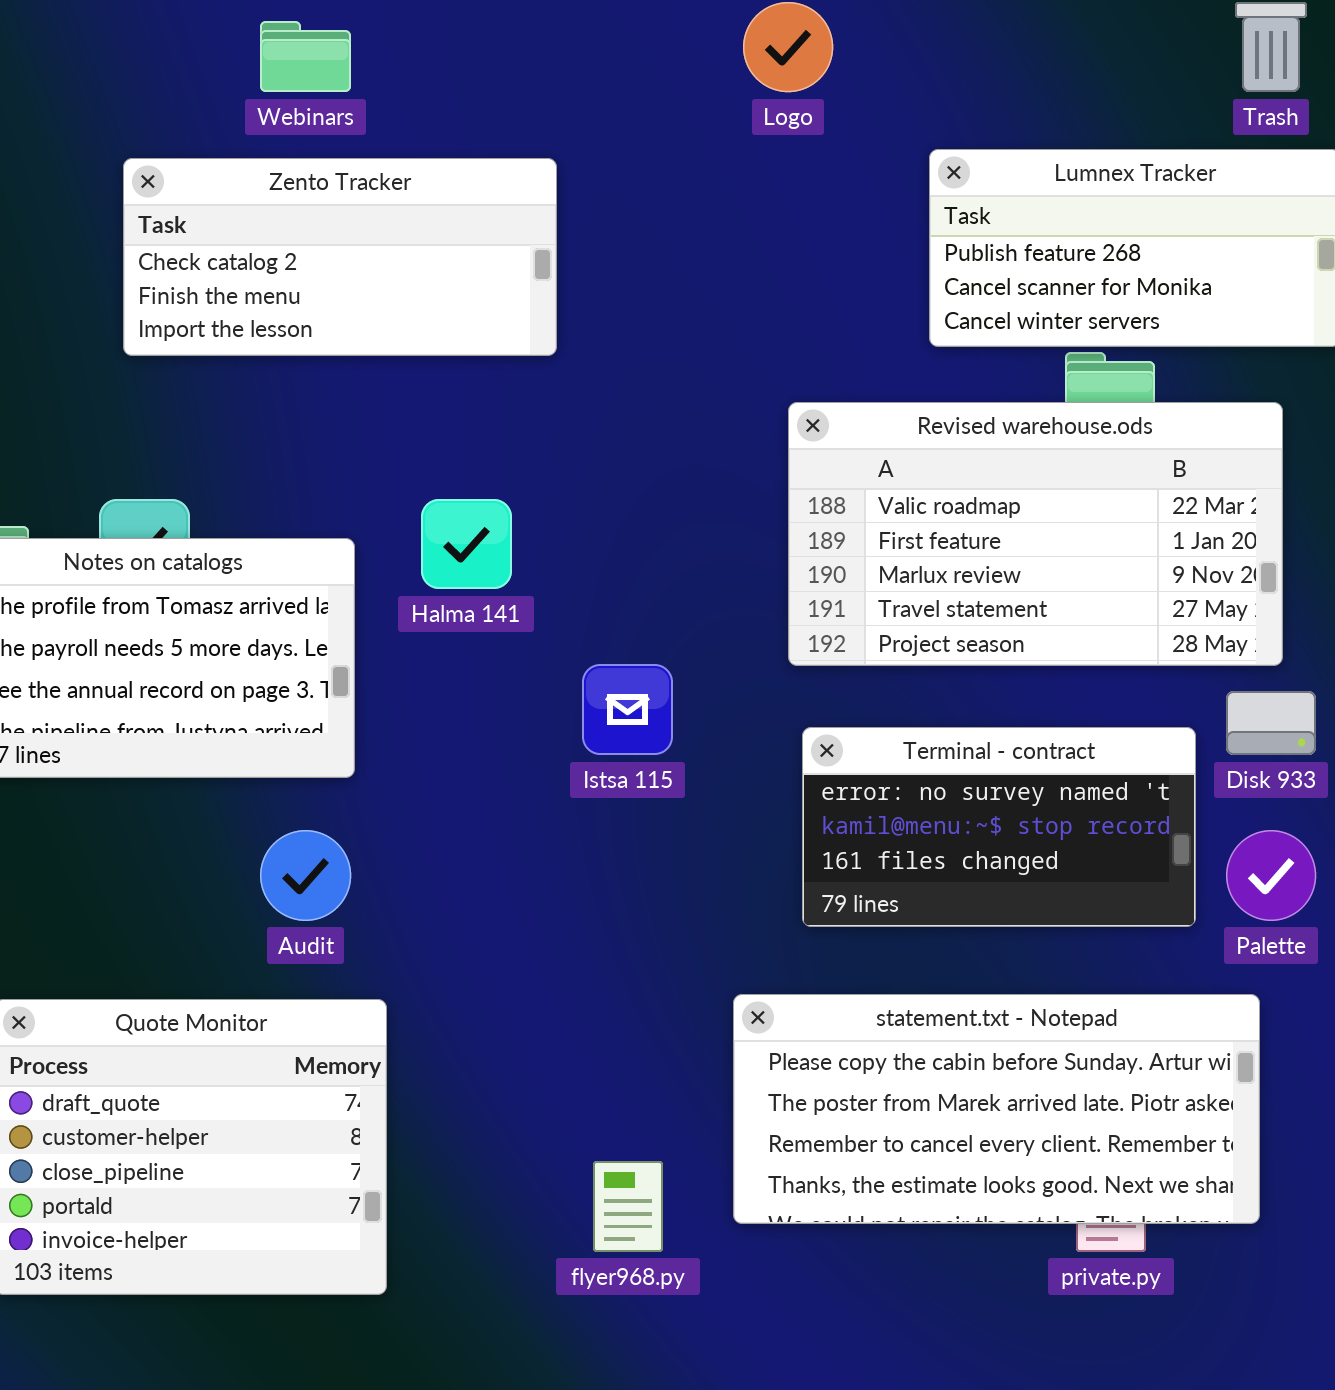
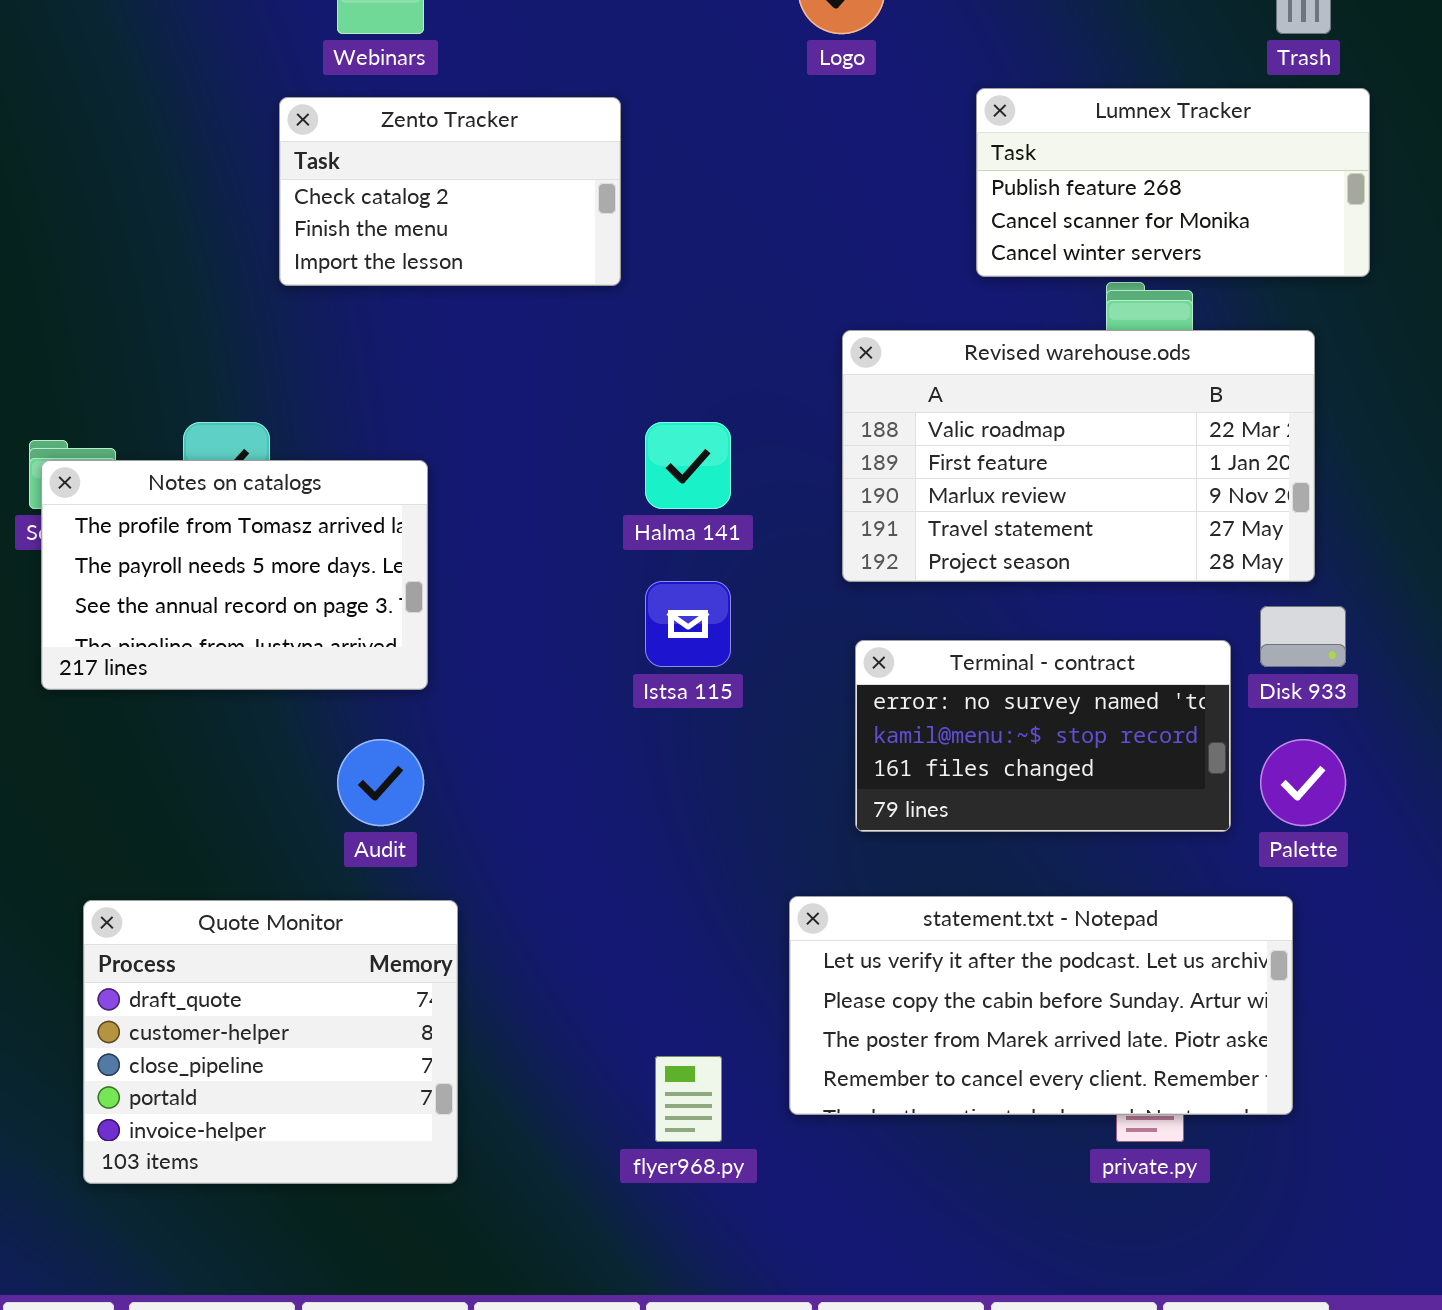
Zento Tracker: [123,158,557,356] -> [279,97,621,286], resized
Halma 141: [421,499,512,589] -> [645,422,731,509], moved
statement.txt - Notepad: [733,994,1260,1224] -> [789,896,1293,1115], scrolled up 1 row

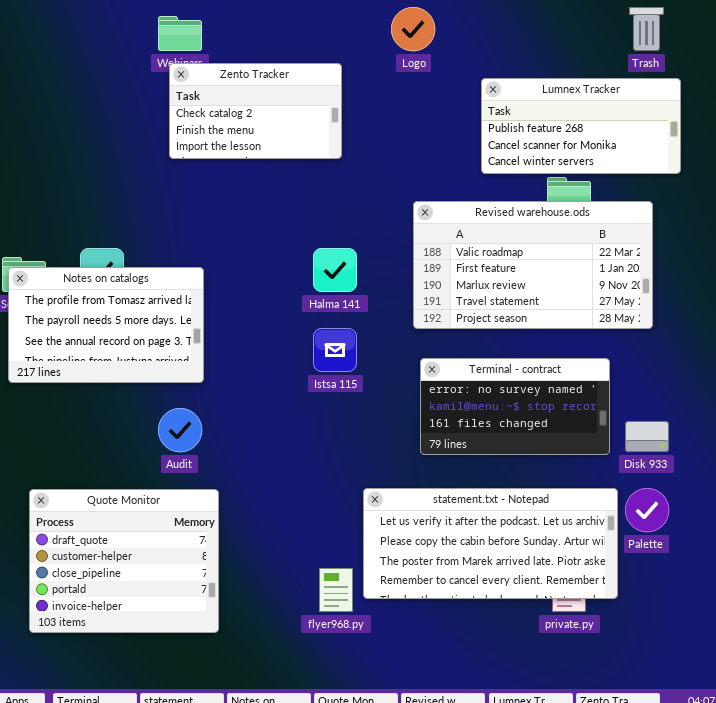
Zento Tracker: [279,97,621,286] -> [169,63,342,159], moved
Disk 933: [1260,606,1346,667] -> [625,421,669,452], moved
Palette: [1260,739,1346,826] -> [625,488,669,532], moved
statement.txt - Notepad: [789,896,1293,1115] -> [363,488,618,599], moved

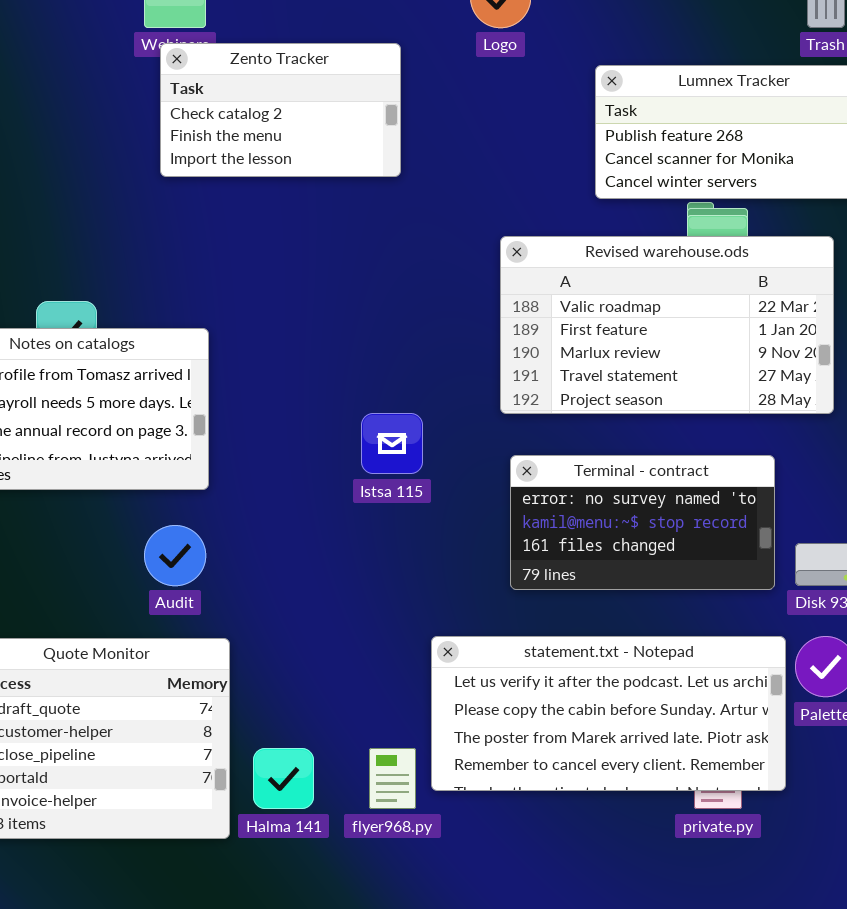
Halma 141: [313,248,357,292] -> [253,748,314,809], moved

